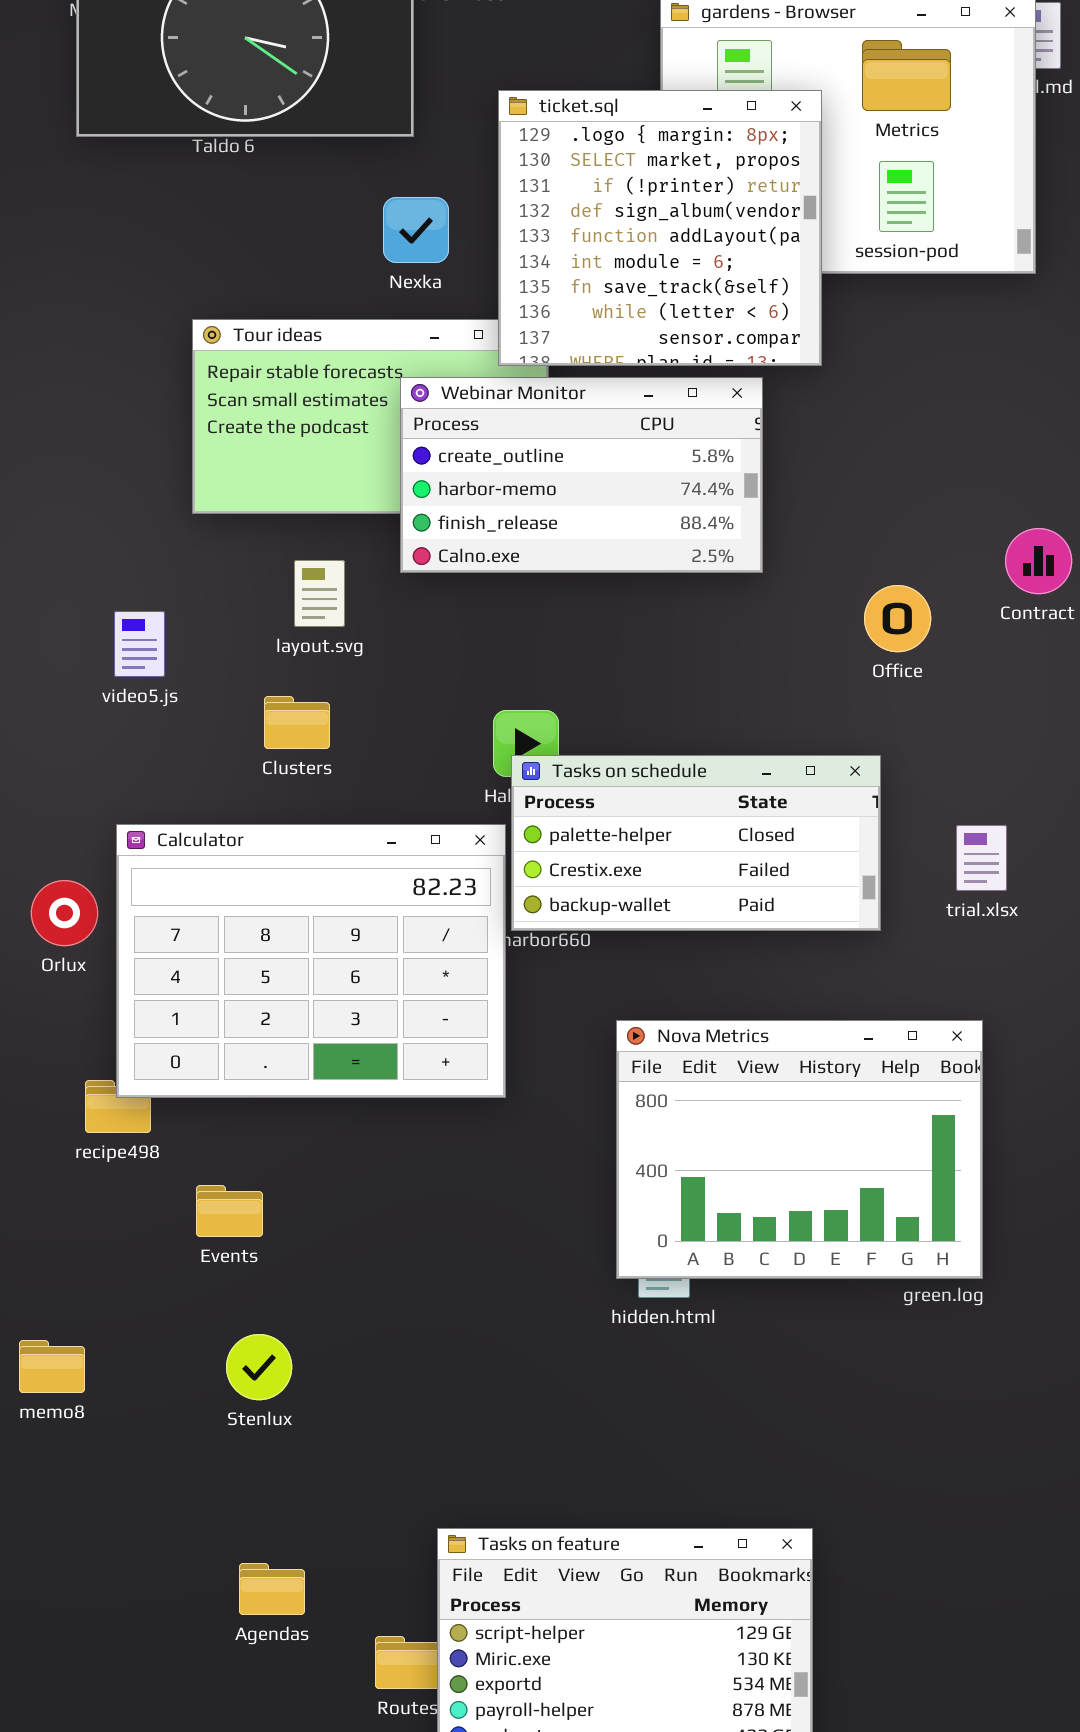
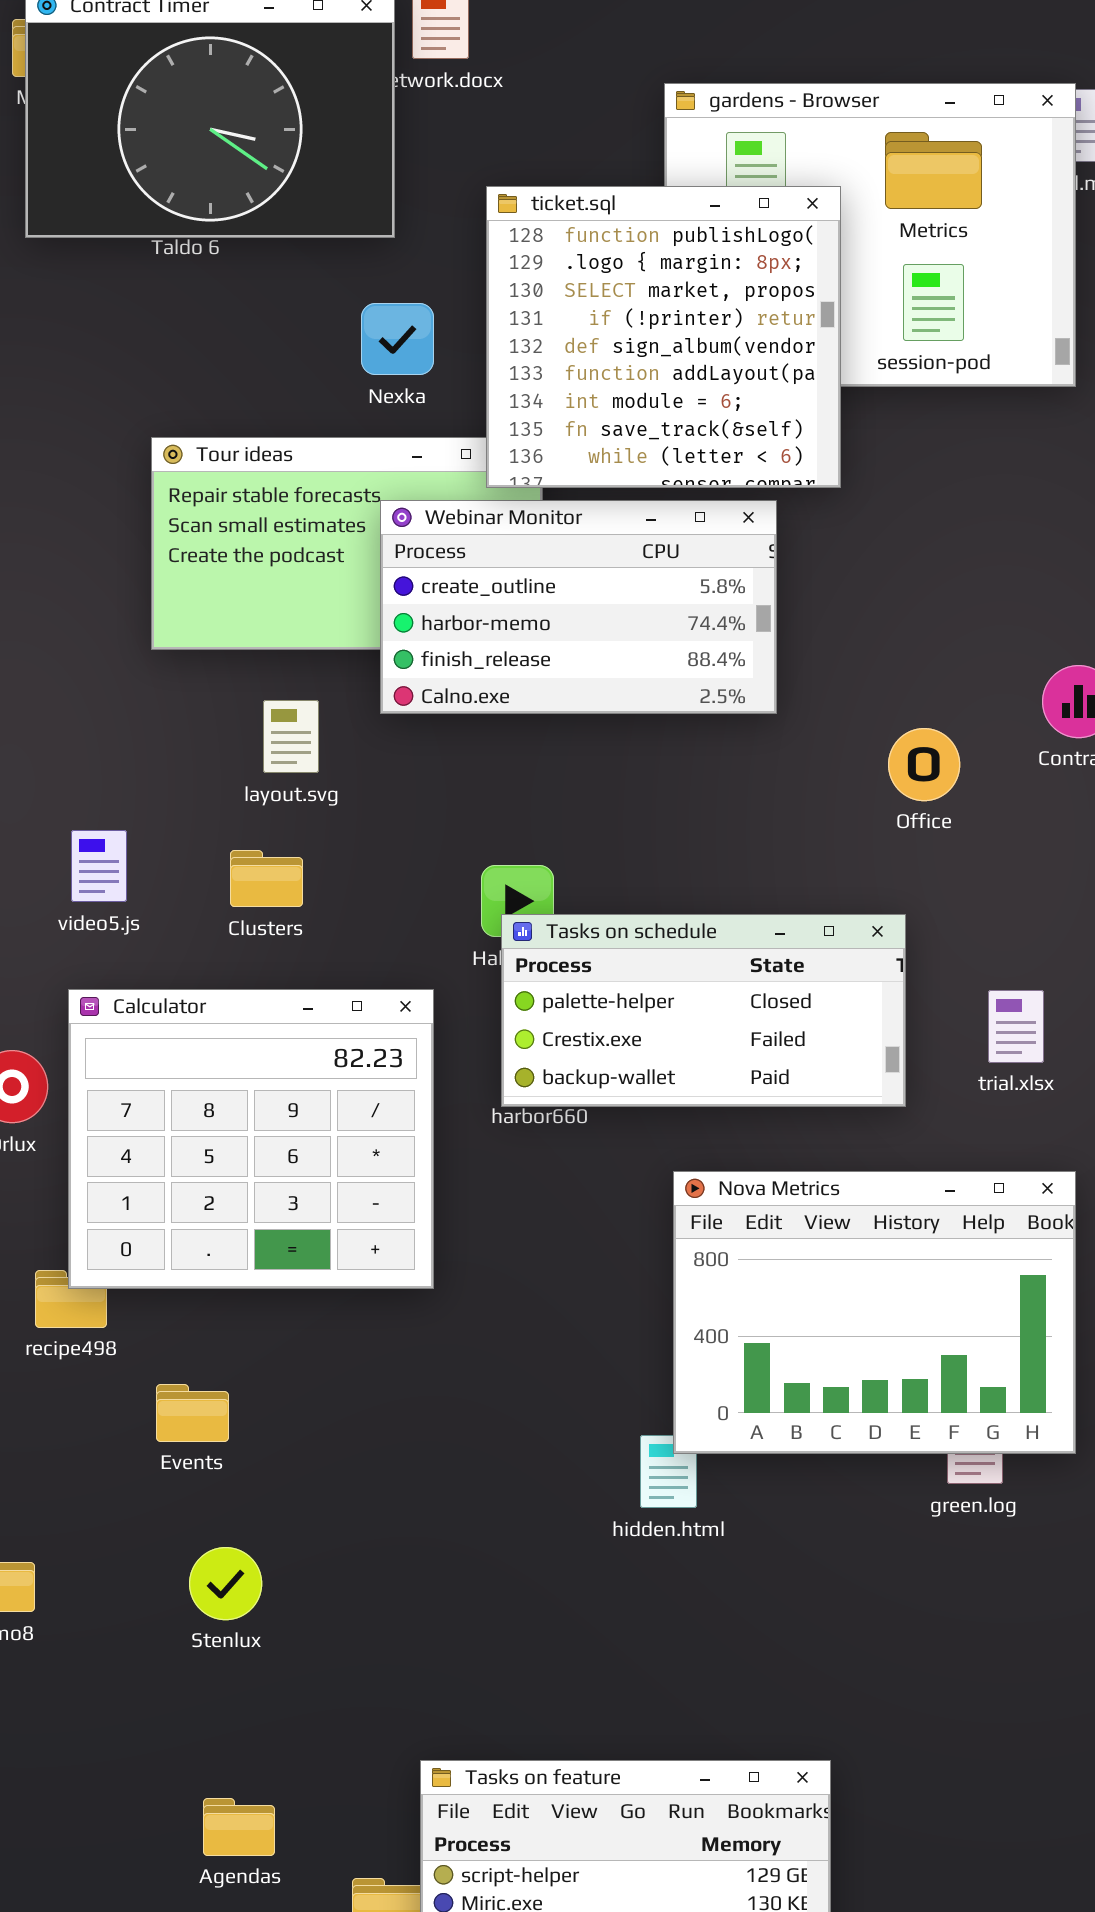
ticket.sql: [498,90,822,366] -> [486,186,841,488], scrolled up 1 row
video5.js: [114,611,165,677] -> [71,830,127,902], moved
Calculator: [116,824,506,1098] -> [68,989,434,1289], resized
Nova Metrics: [616,1020,983,1279] -> [673,1171,1076,1454], moved

